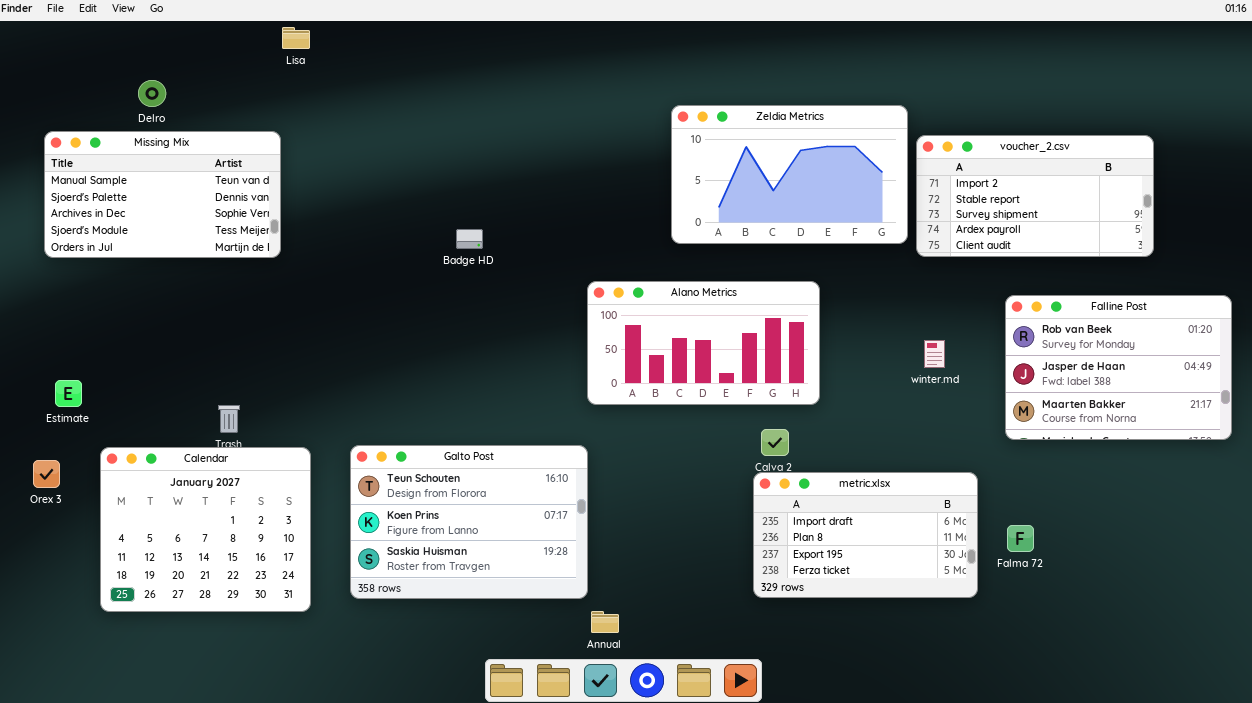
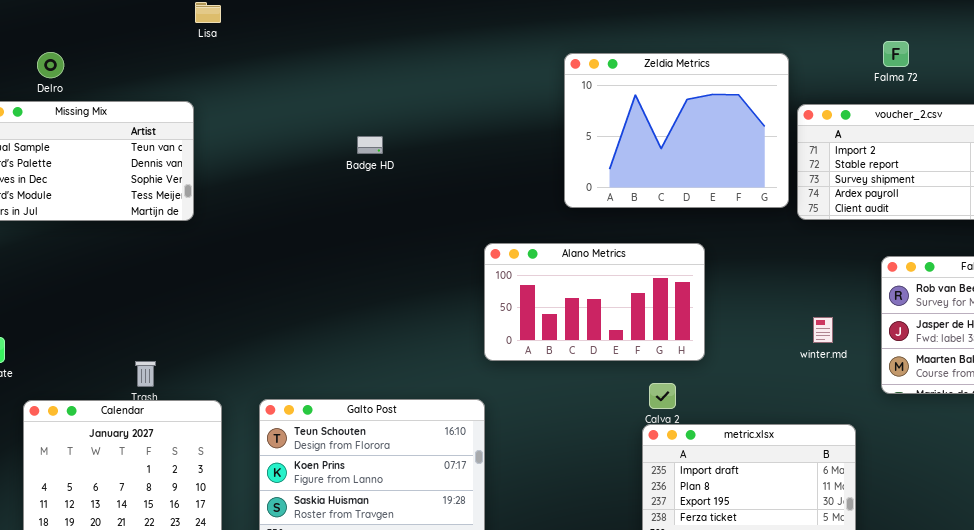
Delro: [138,80,166,107] -> [37,52,64,78], moved
Zeldia Metrics: [671,105,908,244] -> [564,53,789,208], resized
Badge HD: [456,229,483,249] -> [357,136,383,154], moved
winter.md: [924,340,945,368] -> [813,317,833,343], moved
Falma 72: [1007,525,1034,552] -> [883,41,909,67], moved

